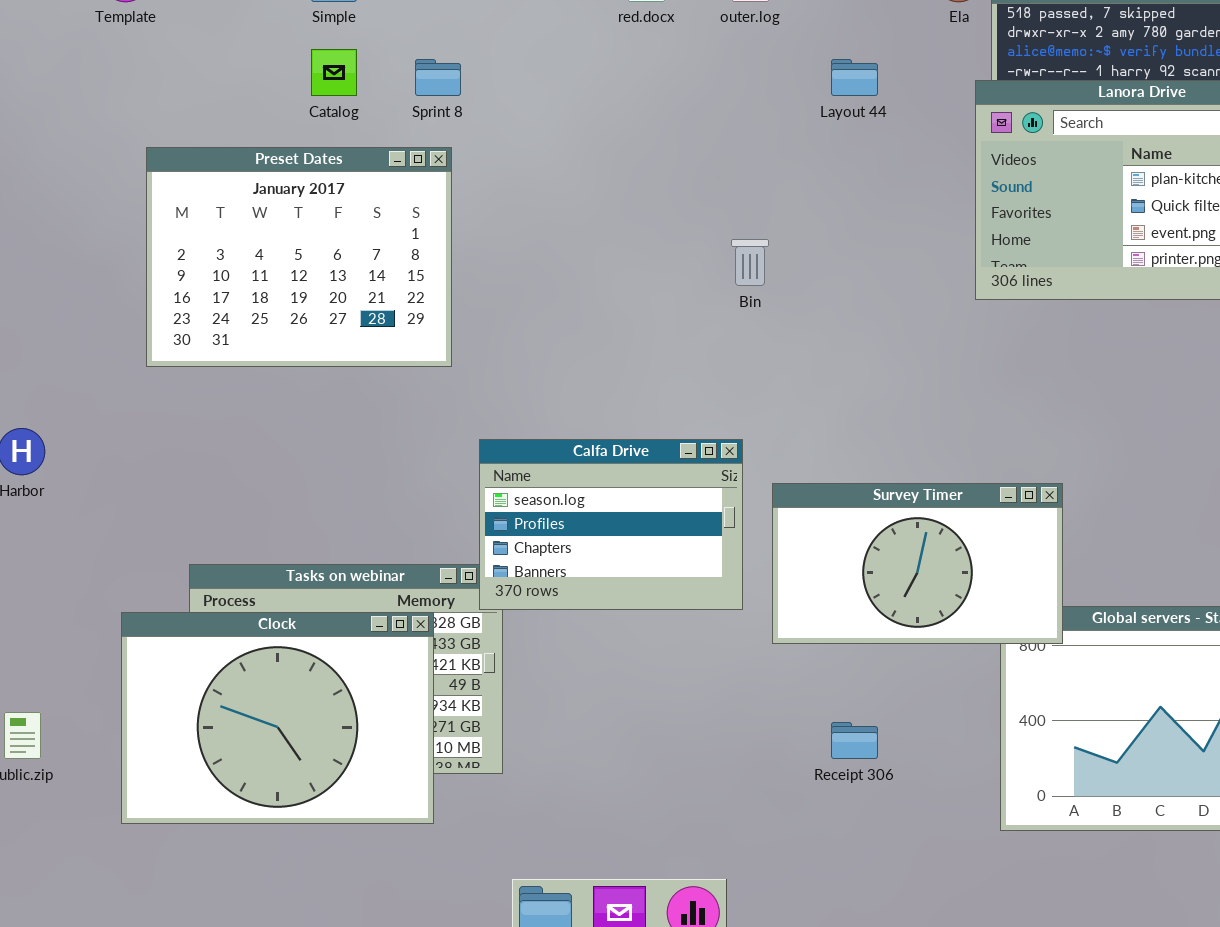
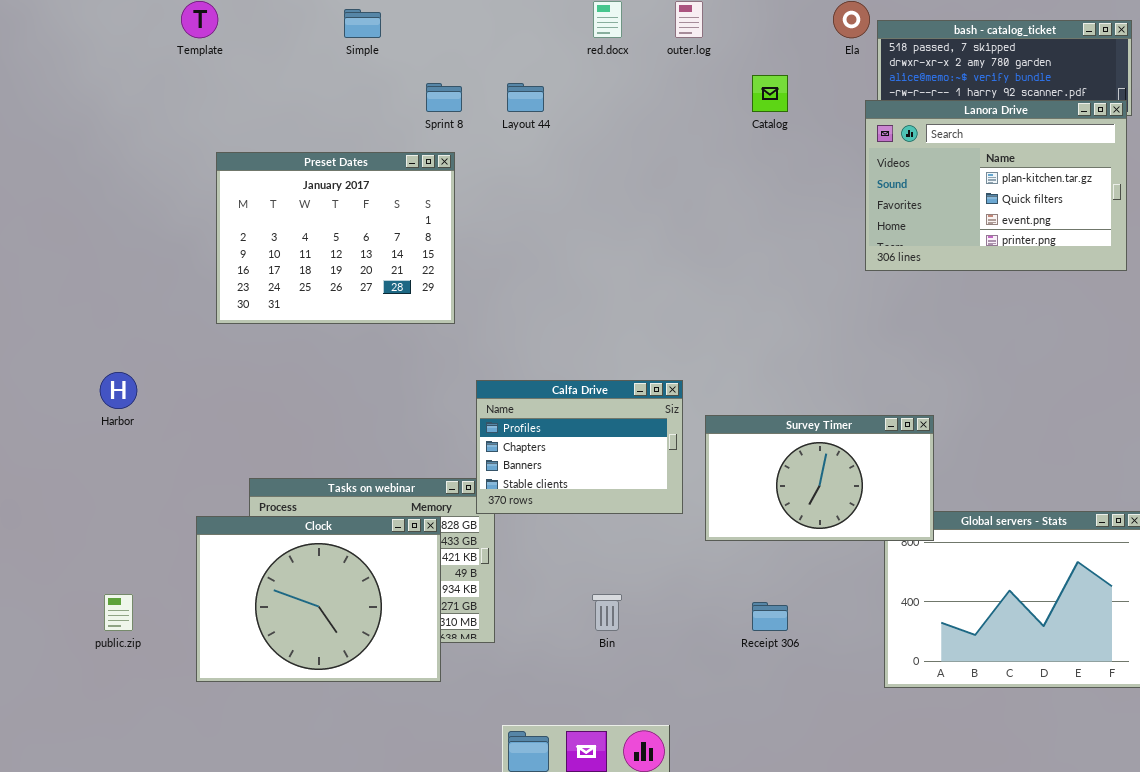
Catalog: [311,49,357,96] -> [752,75,788,112], moved
Layout 44: [831,59,878,96] -> [507,83,544,112], moved
Bin: [731,239,769,286] -> [592,594,622,631], moved
Calfa Drive: [479,439,743,610] -> [476,380,683,514], scrolled down 1 row

